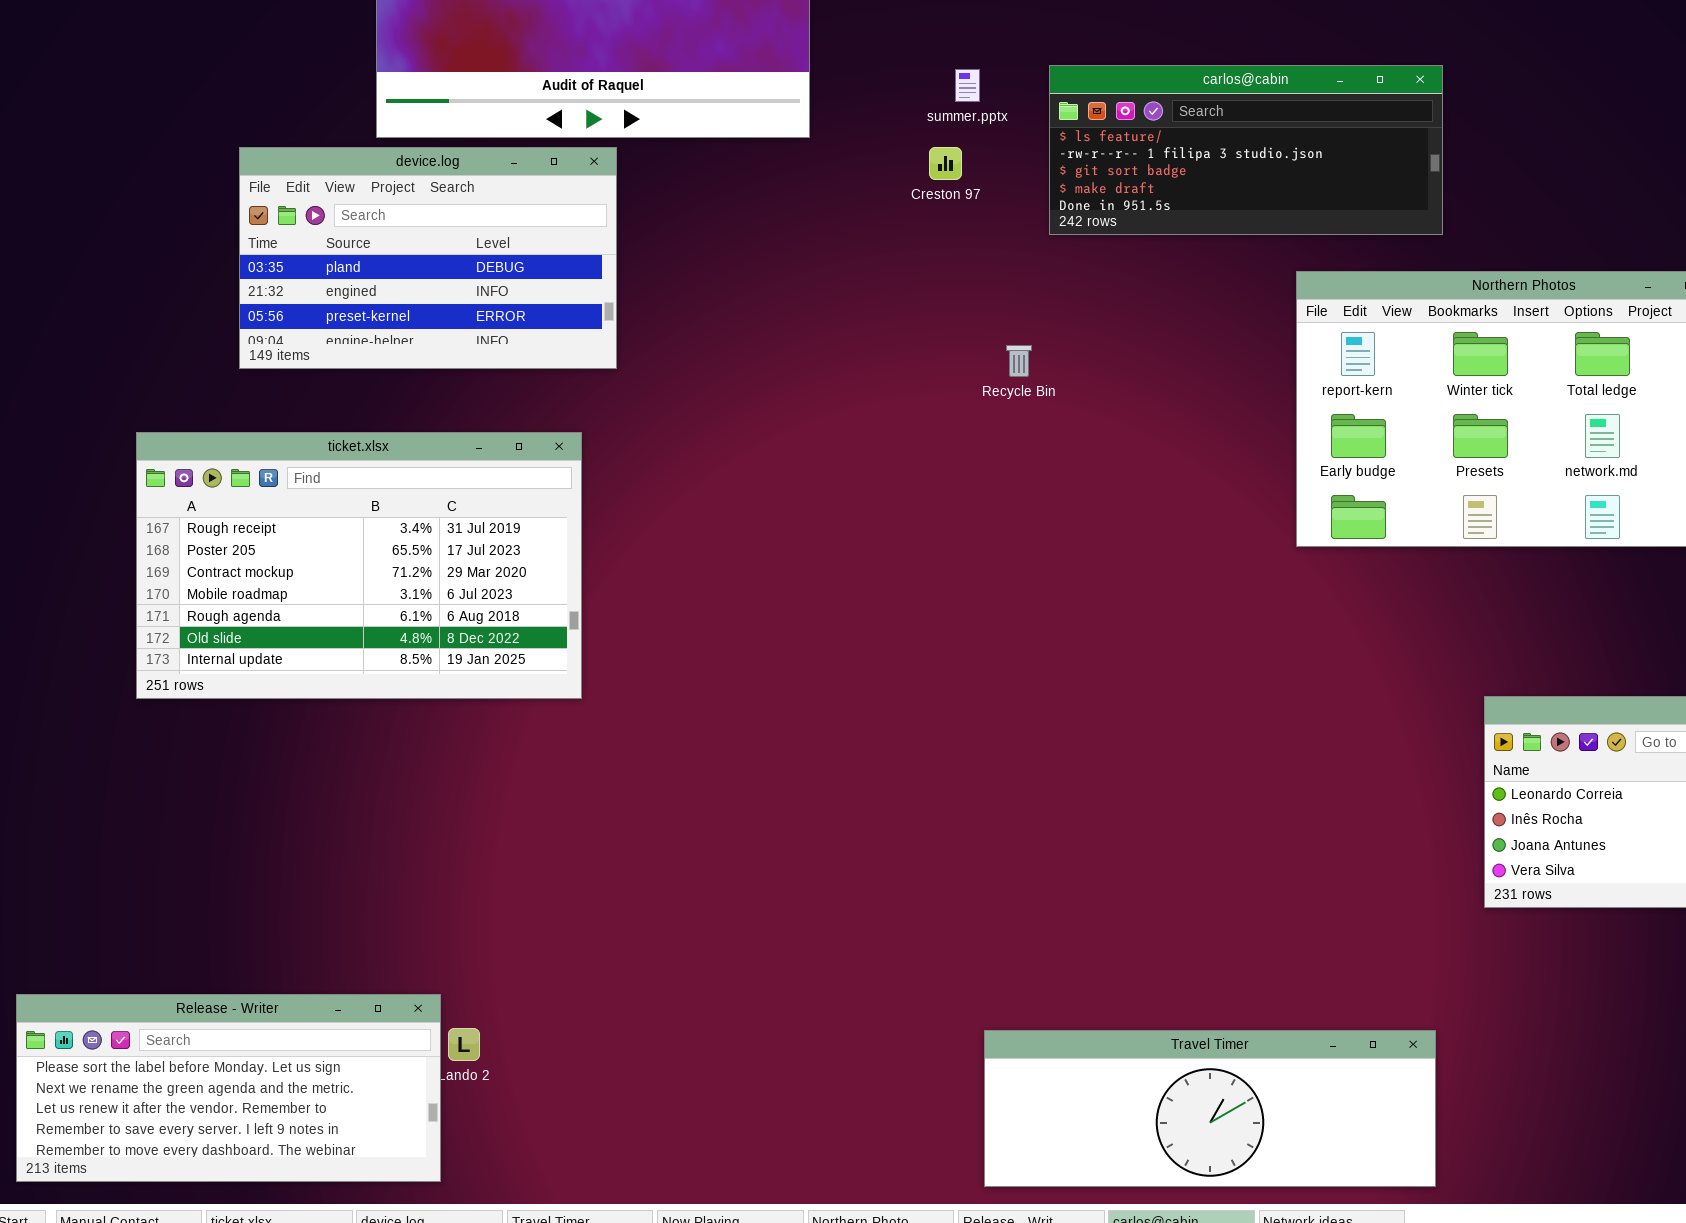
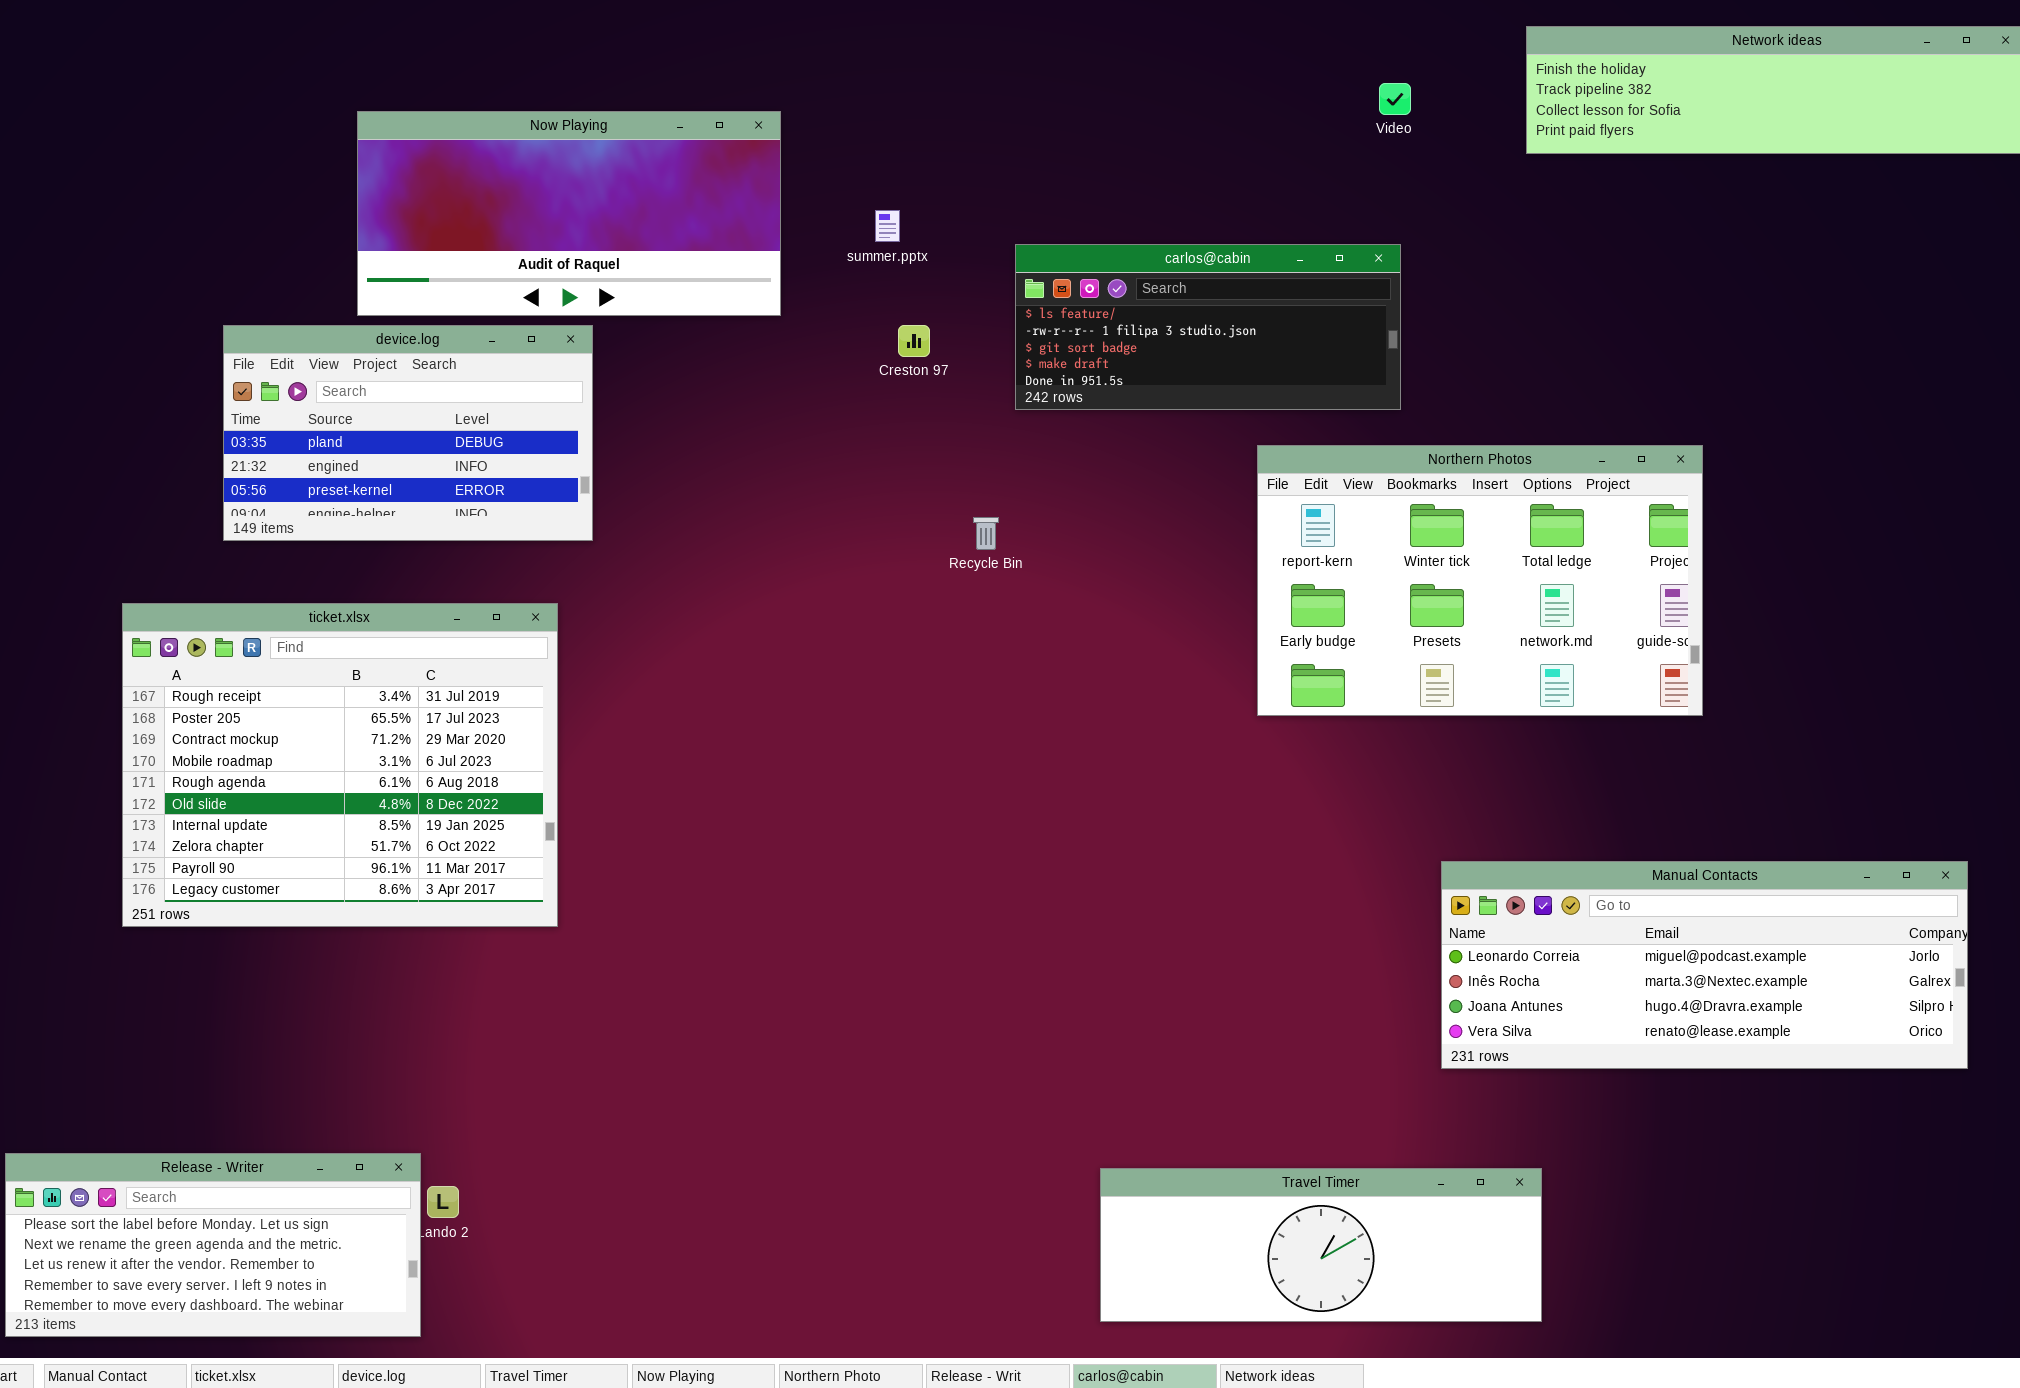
summer.pptx: [955,69,980,102] -> [875,210,900,242], moved
ticket.xlsx: [136,432,582,699] -> [122,603,558,927], resized
Travel Timer: [984,1030,1436,1187] -> [1100,1168,1542,1322], moved

